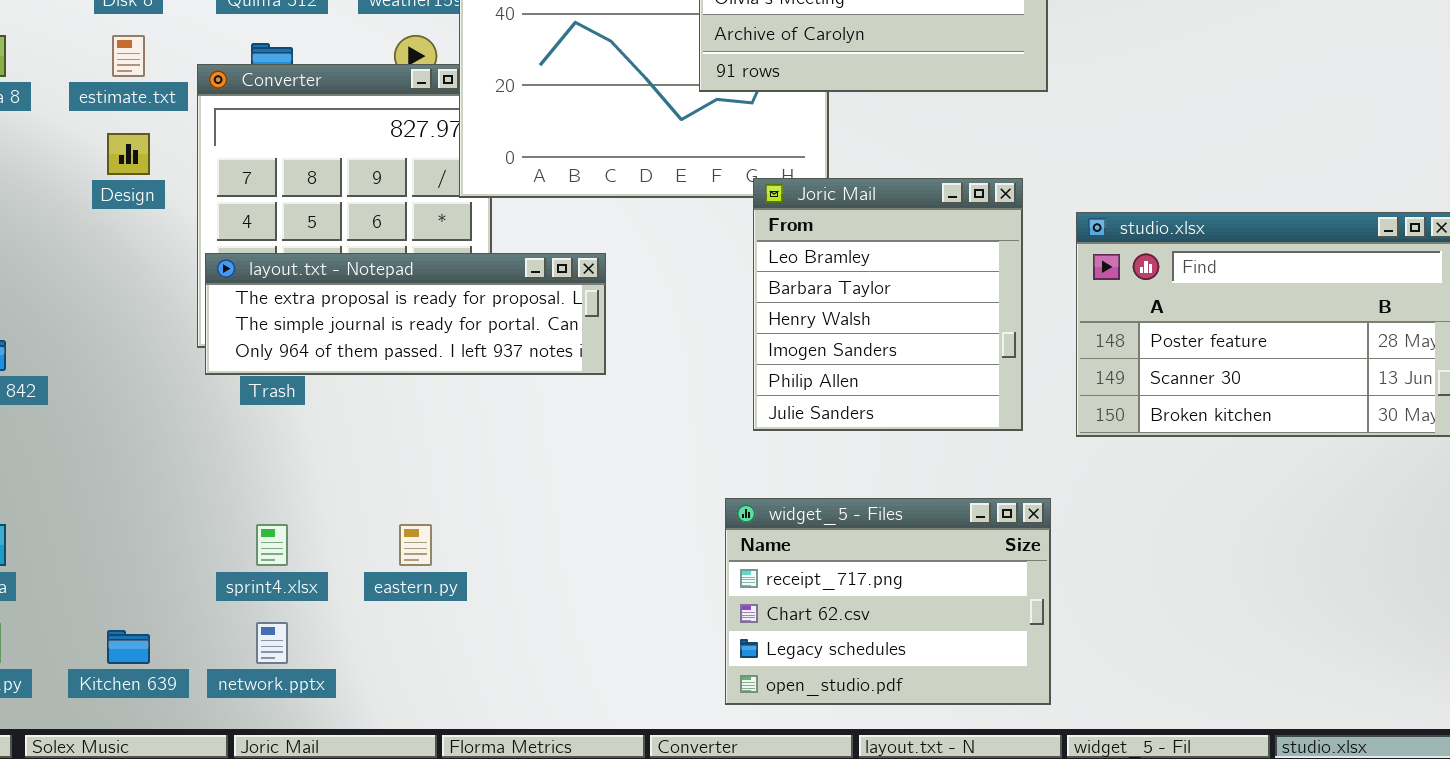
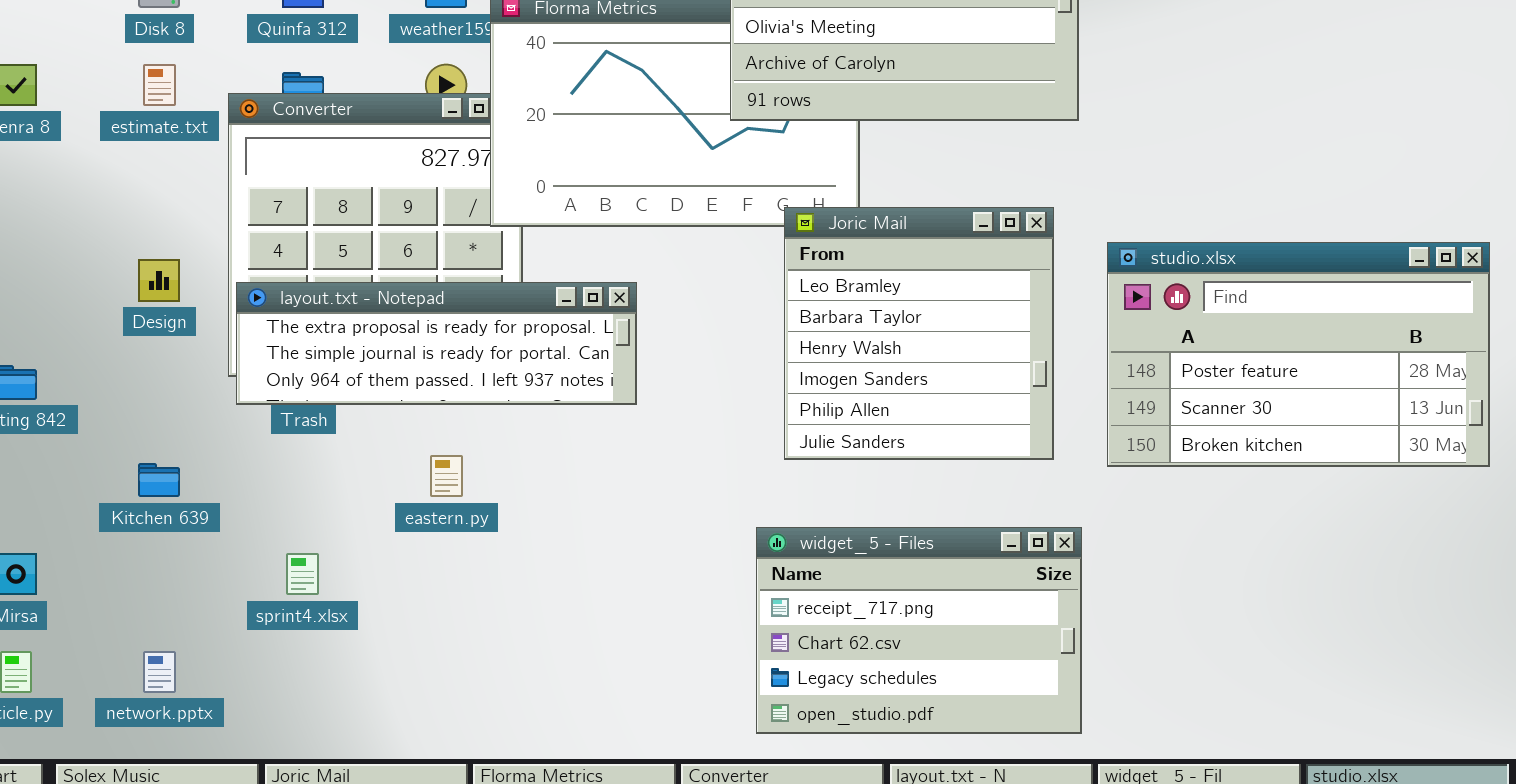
Design: [107,133,150,175] -> [138,259,180,302], moved
eastern.py: [399,524,432,566] -> [430,455,463,497], moved
network.pptx: [256,622,288,664] -> [143,651,176,693], moved
Kitchen 639: [107,630,150,664] -> [138,463,180,497], moved

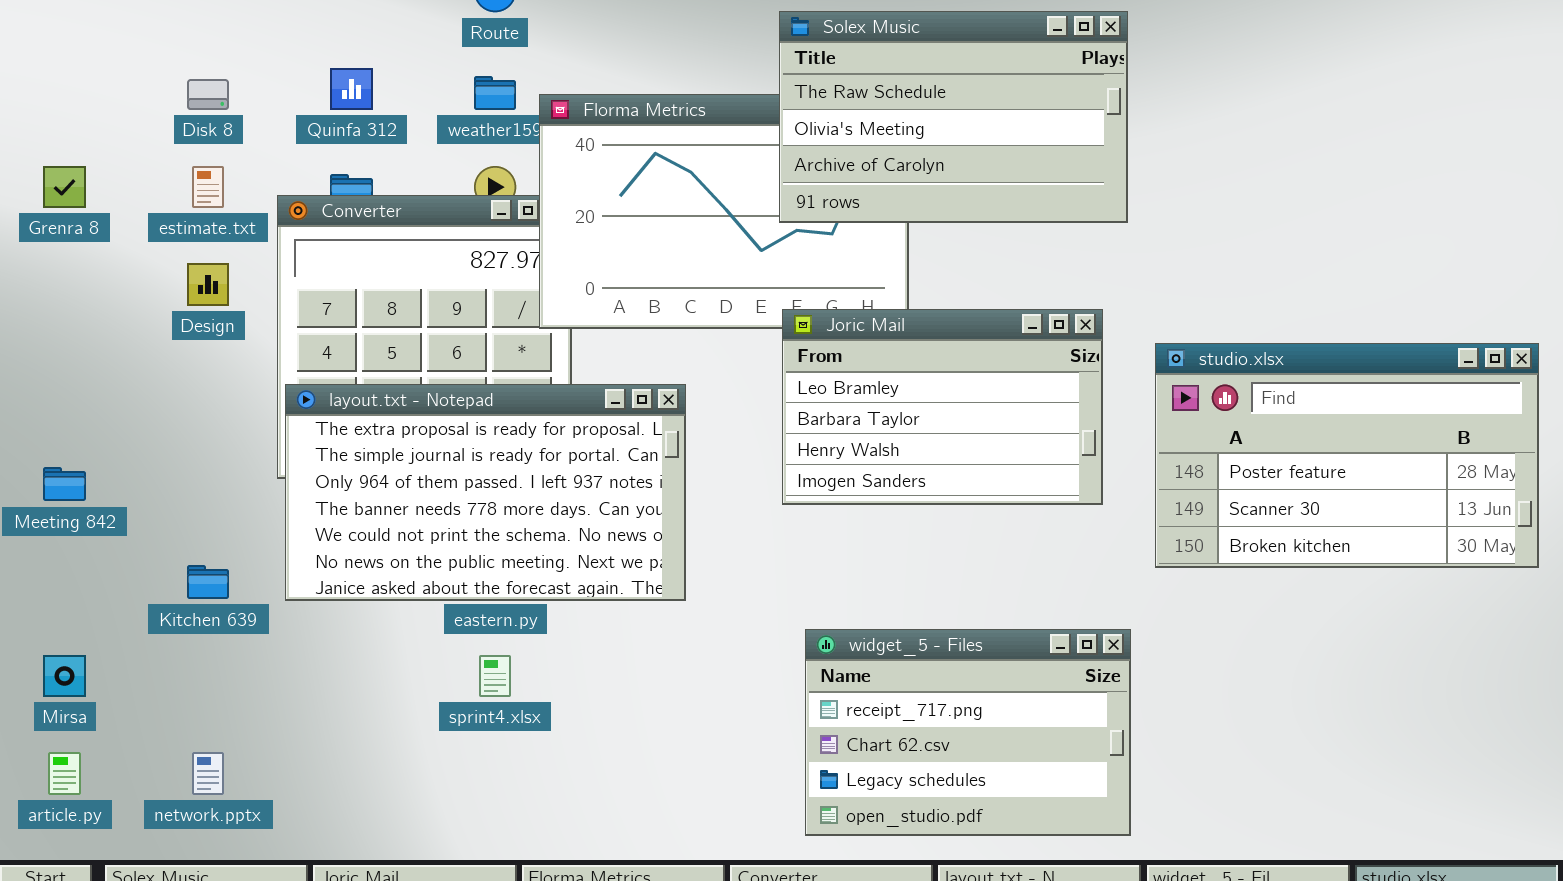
Joric Mail: [784,207,1054,460] -> [782,309,1103,505], resized
Design: [138,259,180,302] -> [187,263,229,306], moved
layout.txt - Notepad: [236,282,637,405] -> [285,384,686,601], resized
sprint4.xlsx: [286,553,319,595] -> [479,655,511,697], moved

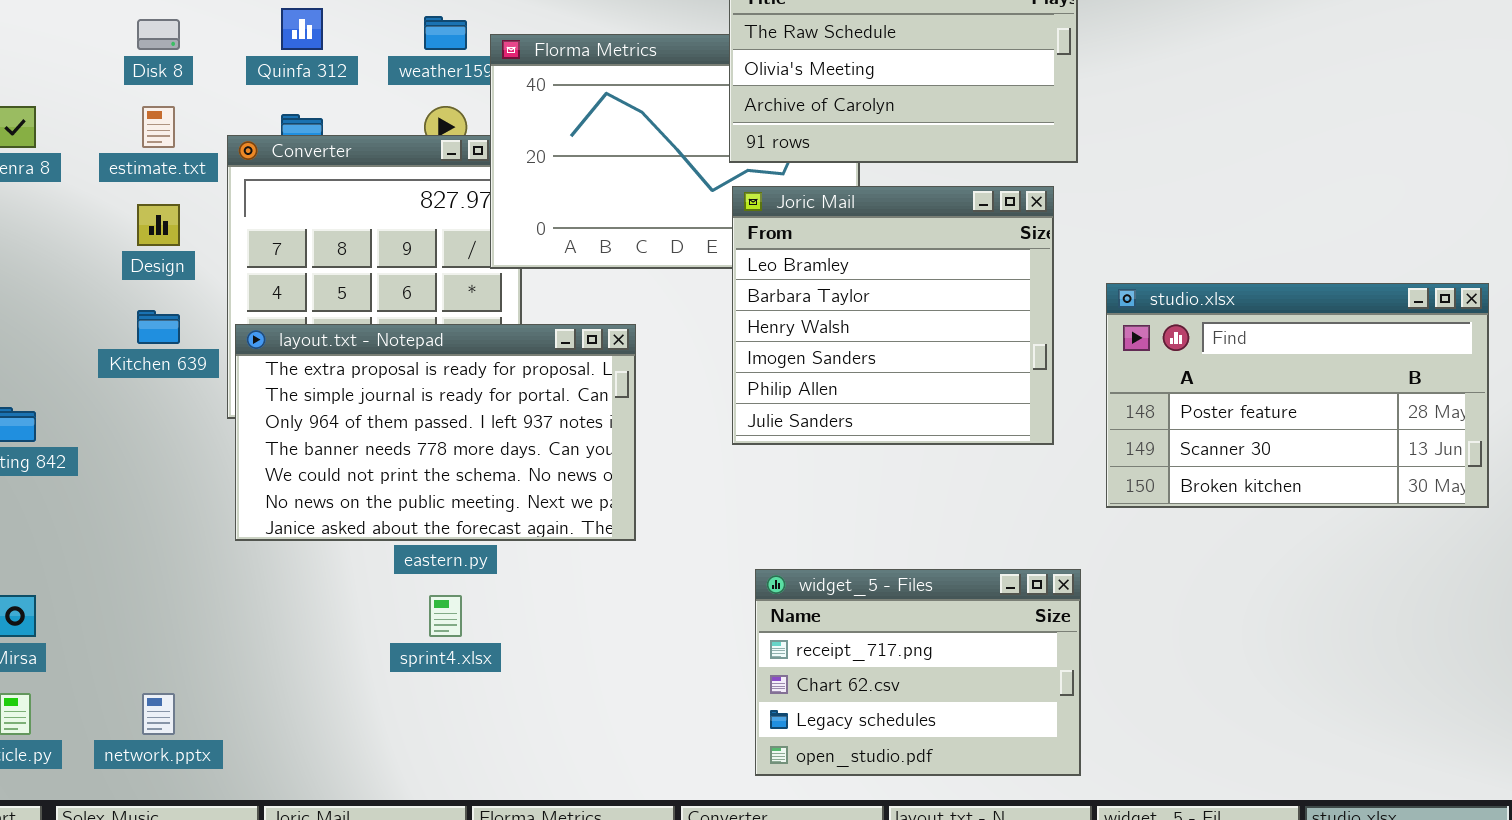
Joric Mail: [782,309,1103,505] -> [732,186,1054,445], resized
Kitchen 639: [187,565,229,599] -> [137,310,180,344], moved

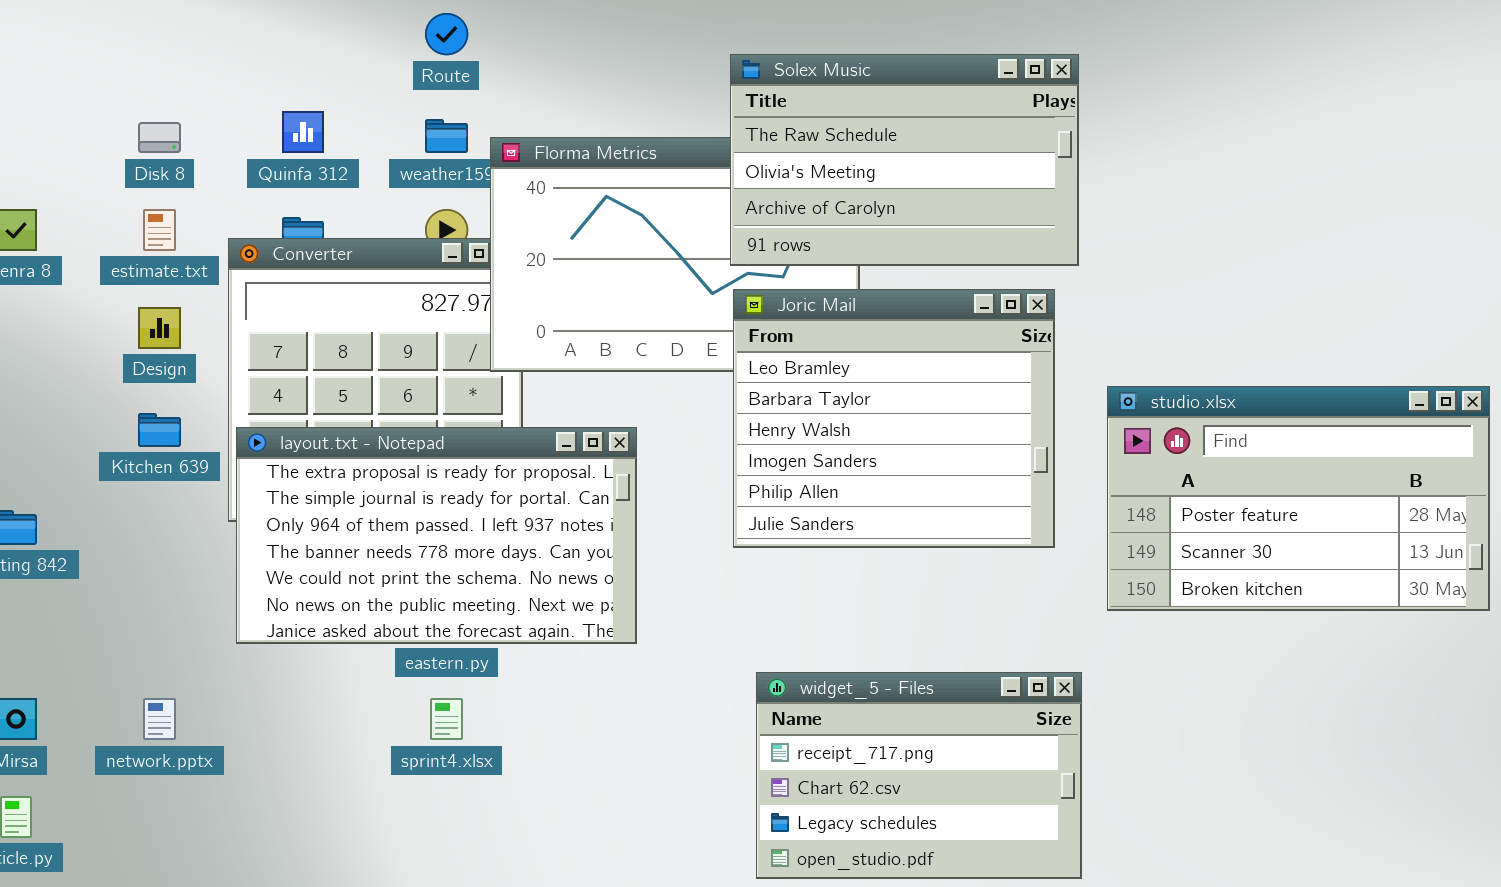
network.pptx: [142,693,175,735] -> [143,698,176,740], moved

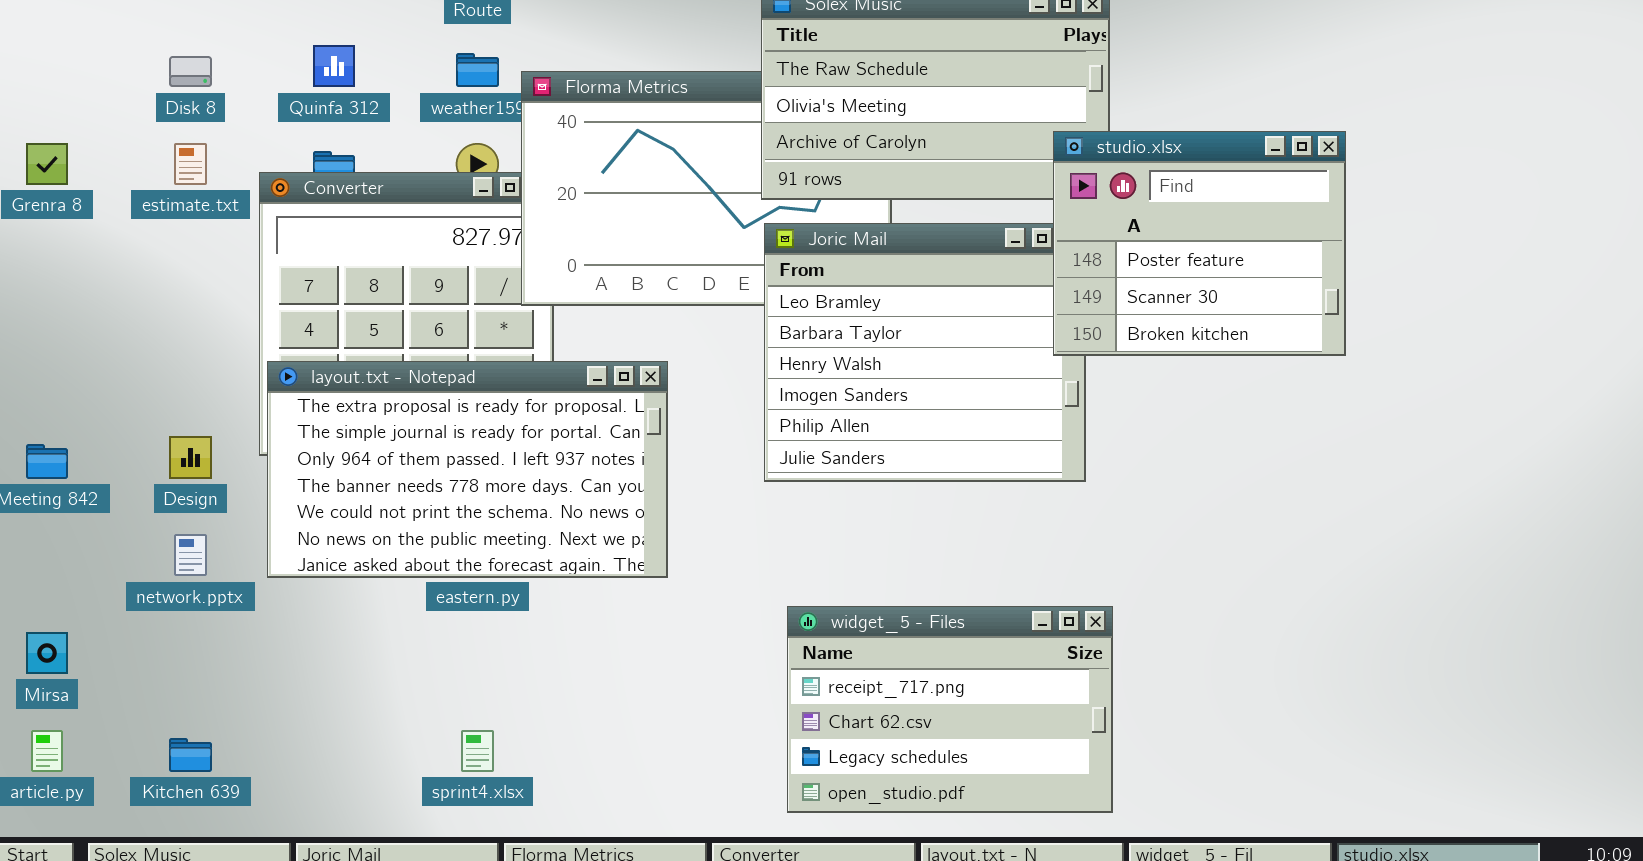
Design: [138,307,181,349] -> [169,436,212,479], moved
studio.xlsx: [1107,386,1490,611] -> [1053,131,1346,356], moved, resized
Kitchen 639: [138,413,181,447] -> [169,738,212,772], moved
network.pptx: [143,698,176,740] -> [174,534,207,576], moved
sprint4.xlsx: [430,698,463,740] -> [461,730,494,772], moved

